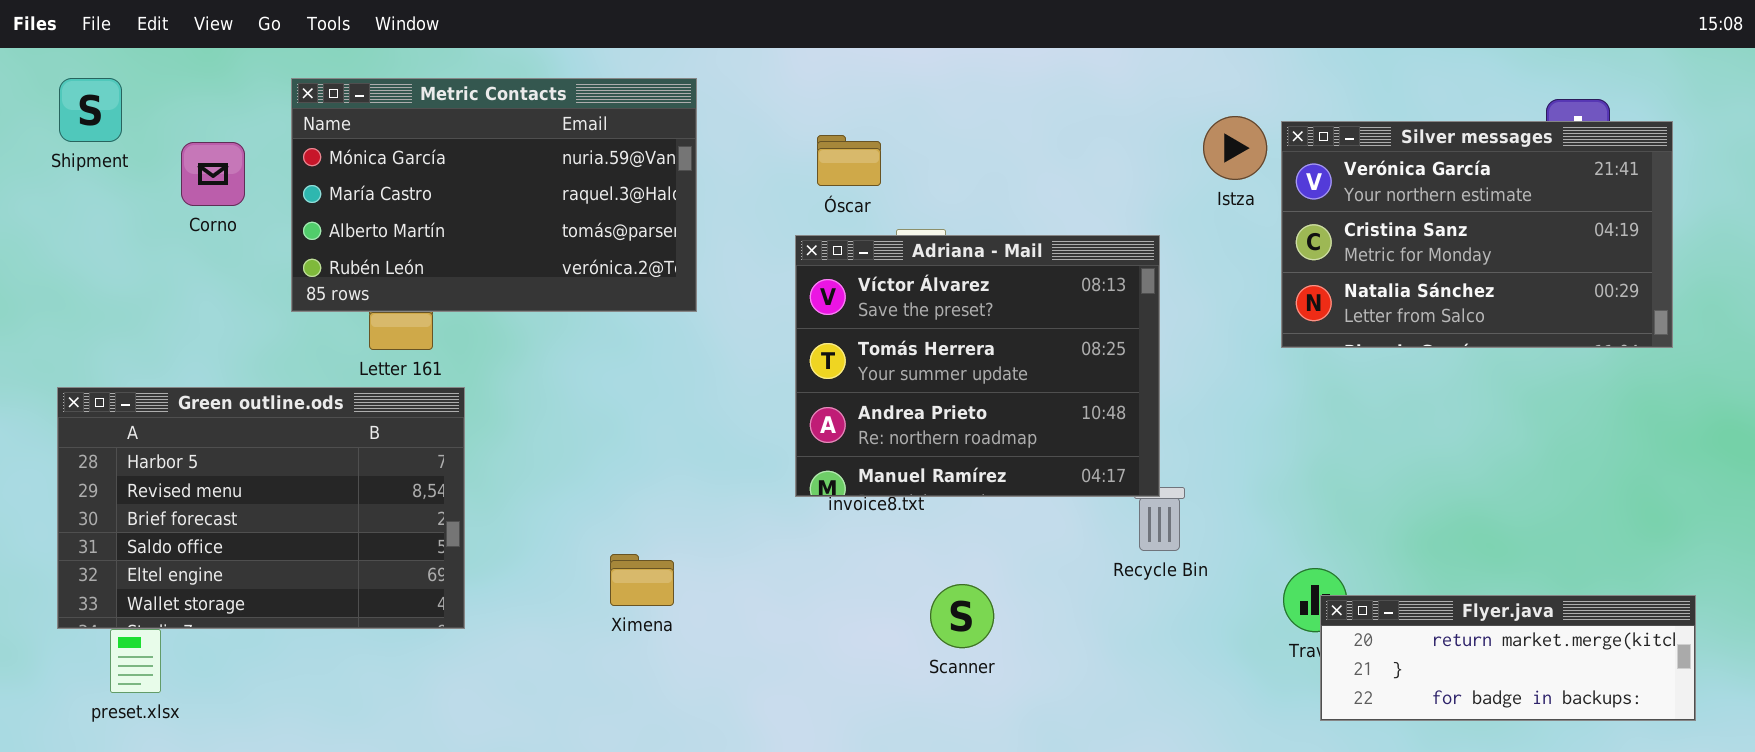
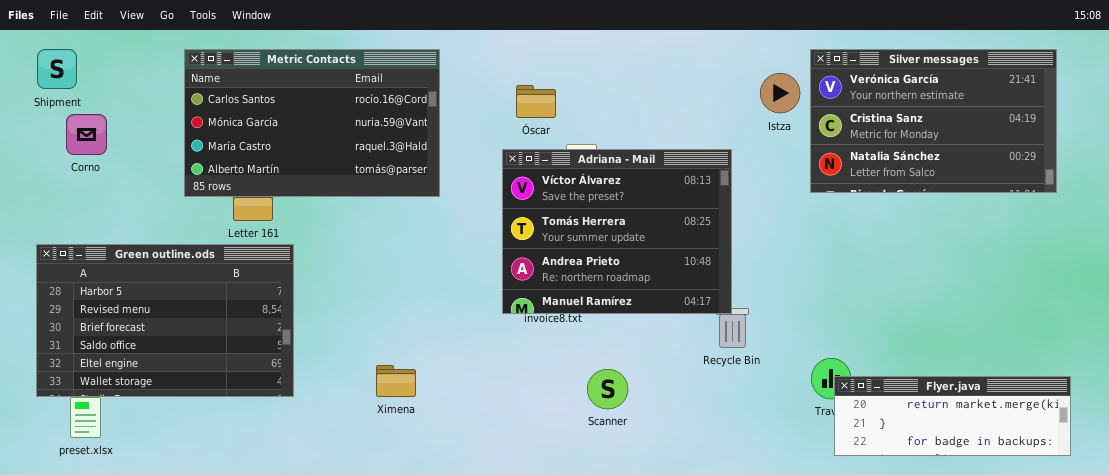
Metric Contacts: [291,78,697,312] -> [184,49,440,197], scrolled up 1 row
Silver messages: [1281,121,1673,348] -> [810,49,1057,193], moved
Corno: [181,142,245,206] -> [66,114,107,155], moved
Ximena: [610,554,674,606] -> [376,365,416,397], moved

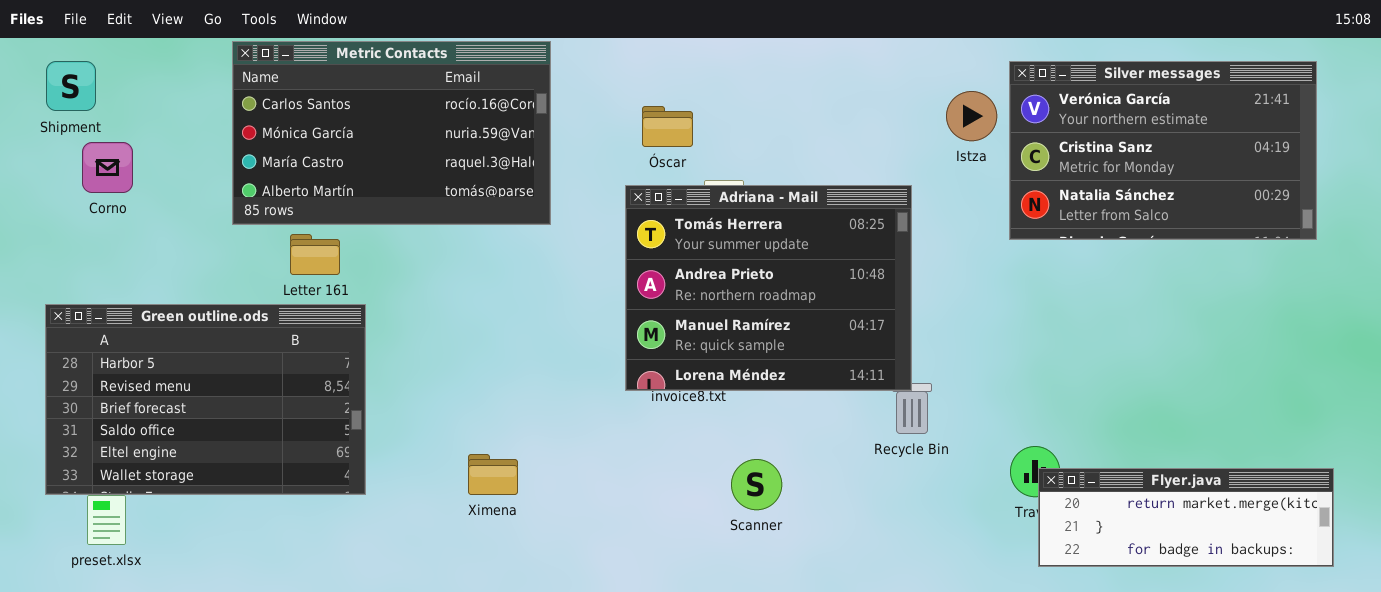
Metric Contacts: [184,49,440,197] -> [232,41,551,225], moved
Adriana - Mail: [502,149,732,314] -> [625,185,912,391], scrolled down 1 row

